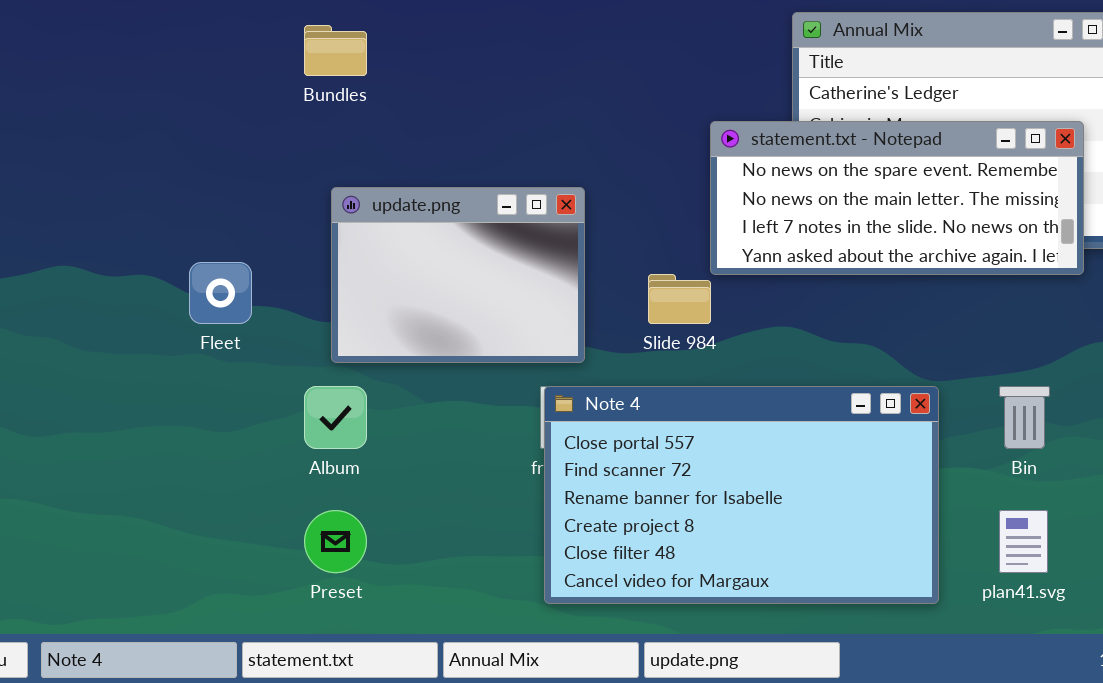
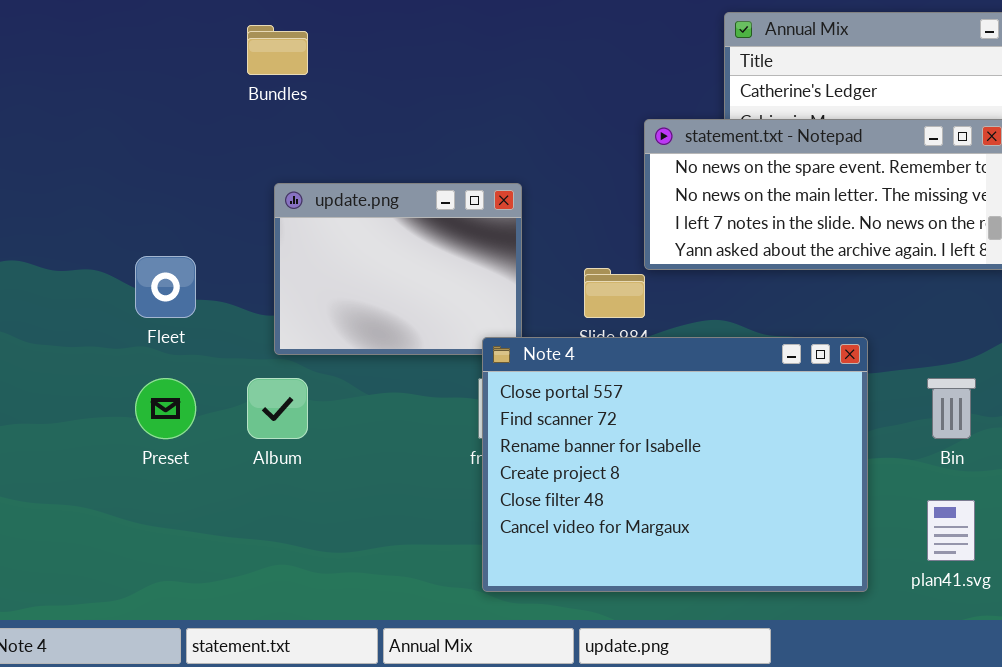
Note 4: [544,386,939,604] -> [482,337,868,592], resized
Preset: [304,510,367,573] -> [135,378,196,439], moved

